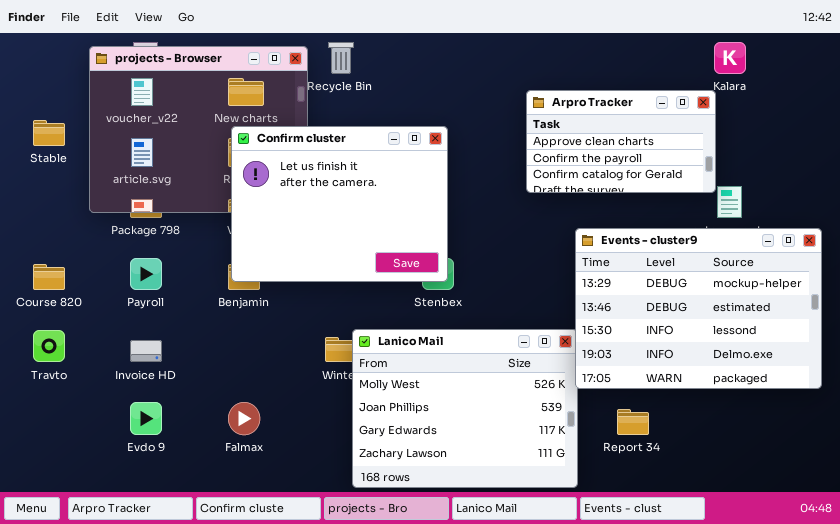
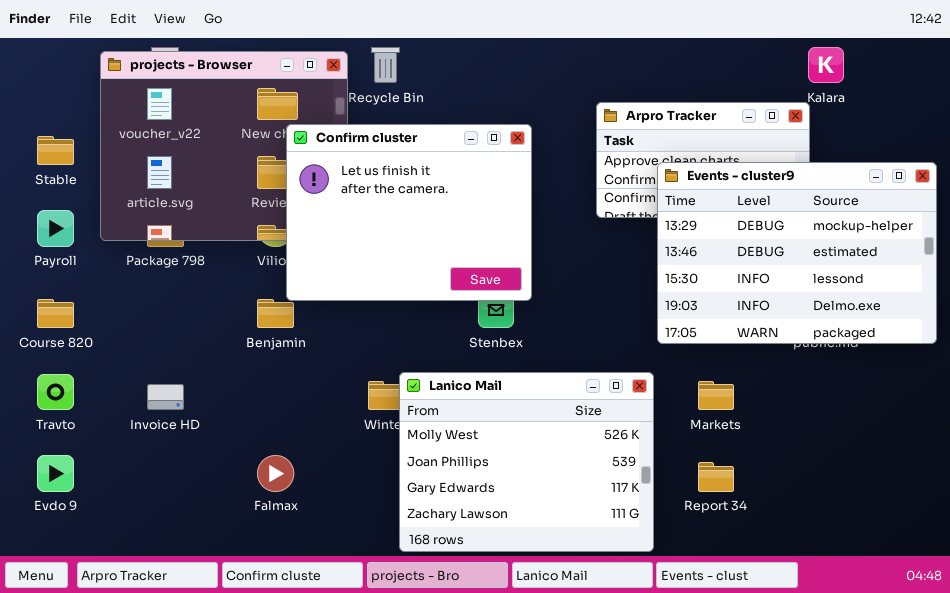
Confirm cluster: [231,126,448,282] -> [286,124,532,301], moved
Events - cluster9: [575,228,822,389] -> [657,162,937,344], moved
Payroll: [130,258,162,290] -> [37,210,74,247], moved
Evdo 9: [130,402,162,435] -> [37,455,74,492], moved

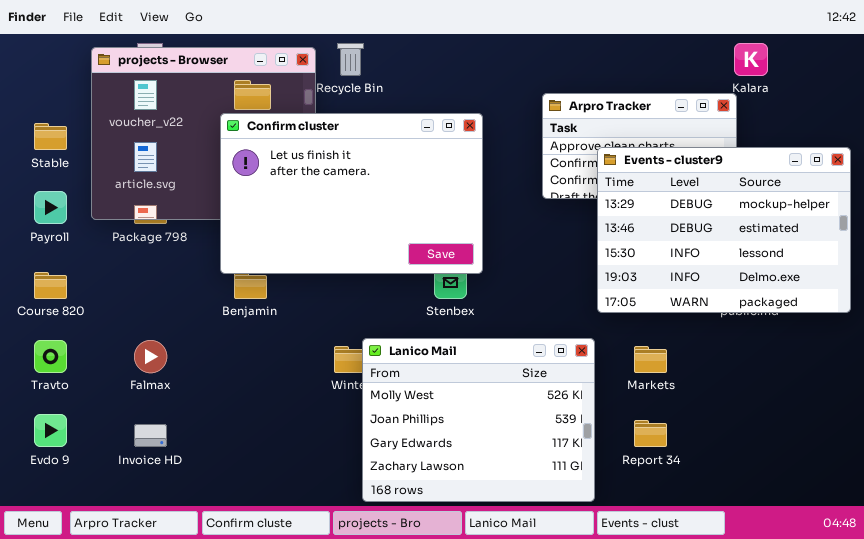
Confirm cluster: [286,124,532,301] -> [220,113,483,274], resized
Invoice HD: [147,384,184,410] -> [134,424,167,447], moved
Falmax: [257,455,294,492] -> [134,340,167,373], moved

